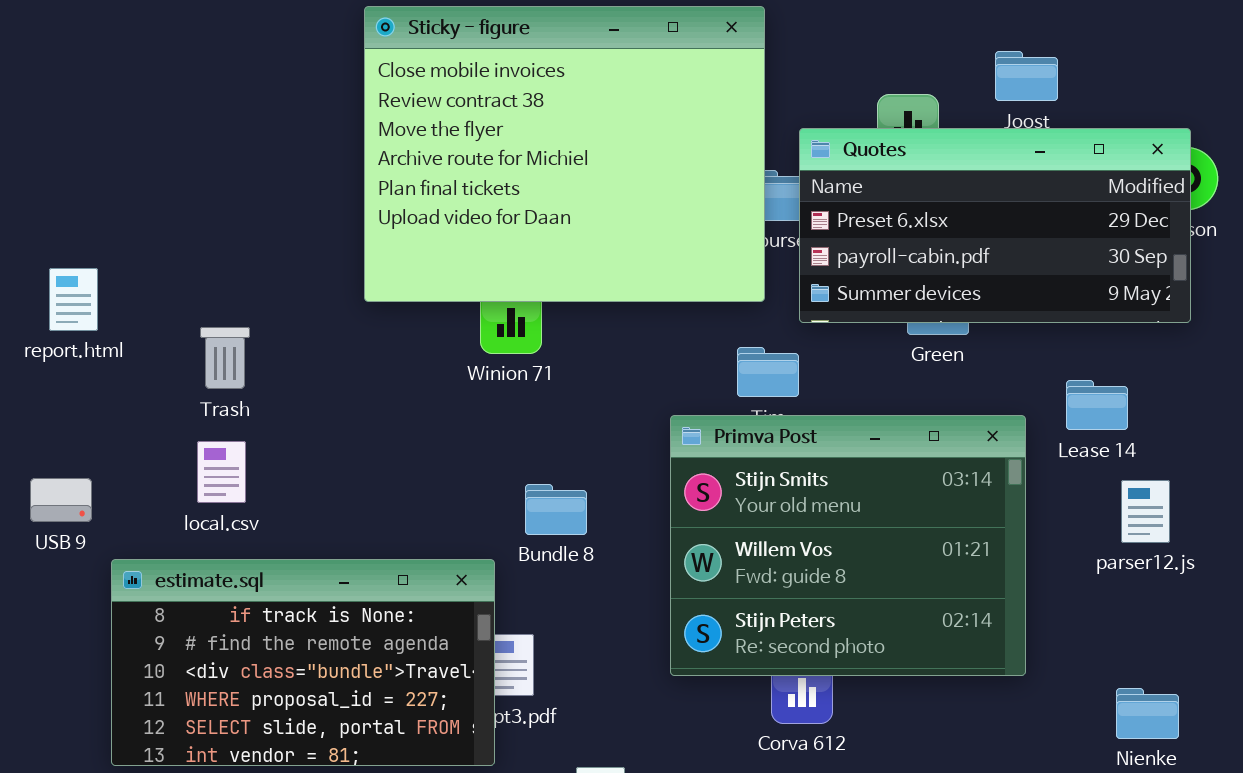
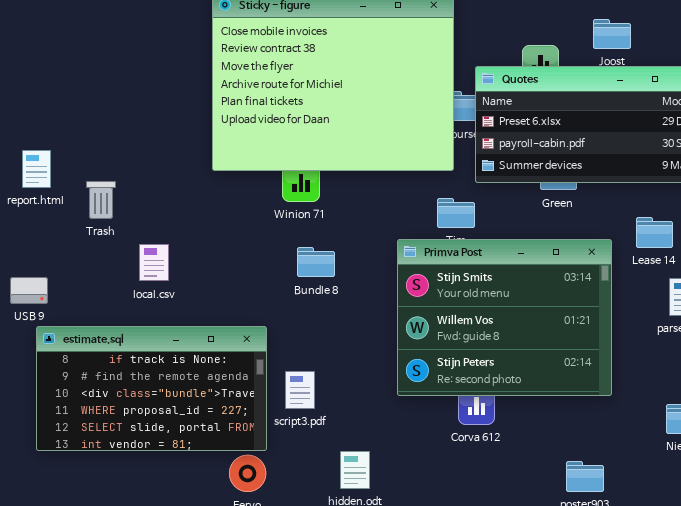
Trash: [200,327,250,389] -> [86,181,116,219], moved
local.csv: [197,441,246,503] -> [139,244,169,281], moved
Bundle 8: [525,484,587,535] -> [297,247,335,277], moved
estimate.sql: [111,559,495,766] -> [36,326,267,451], moved

